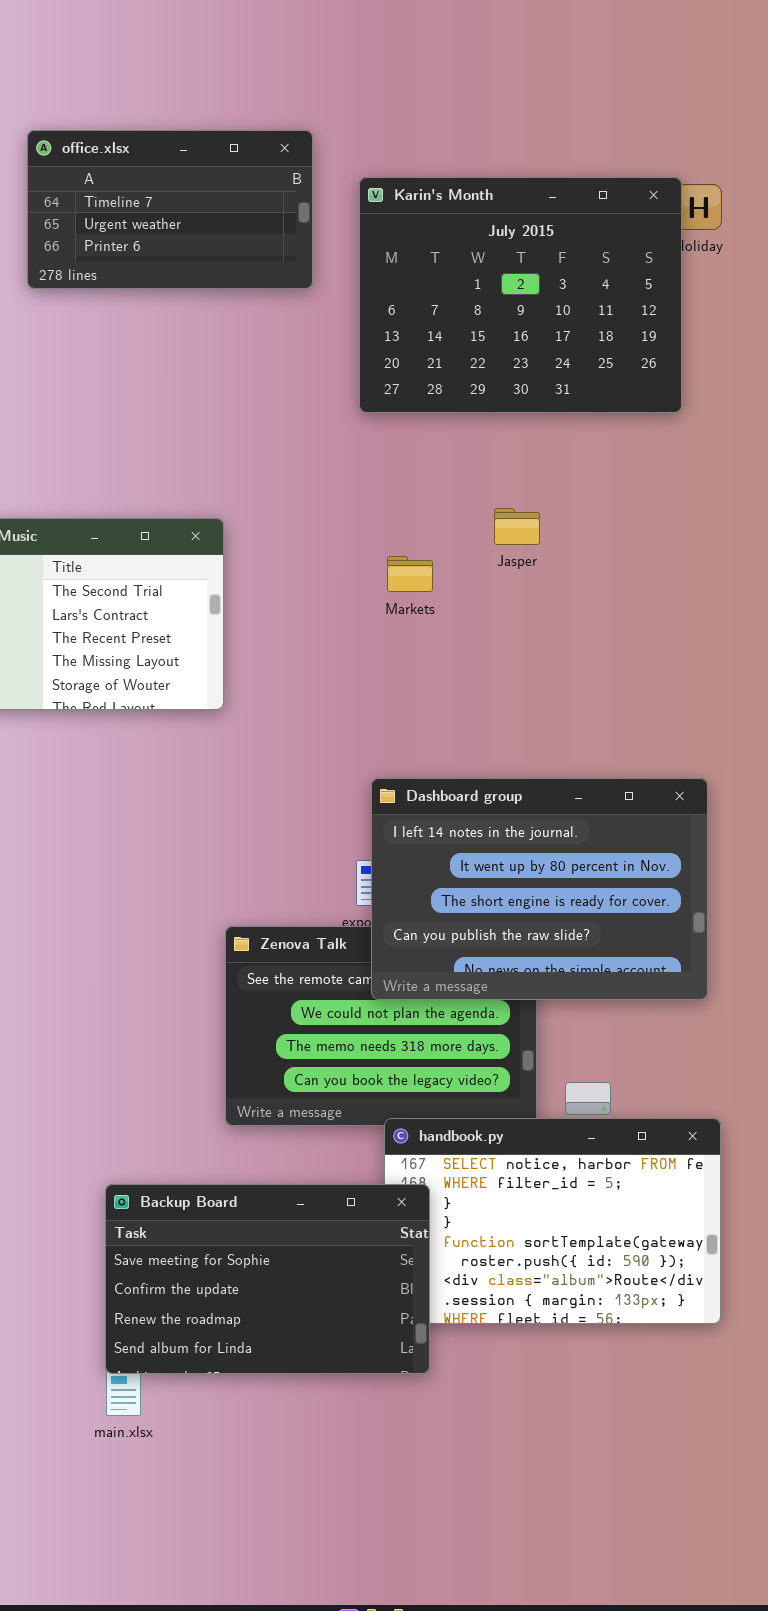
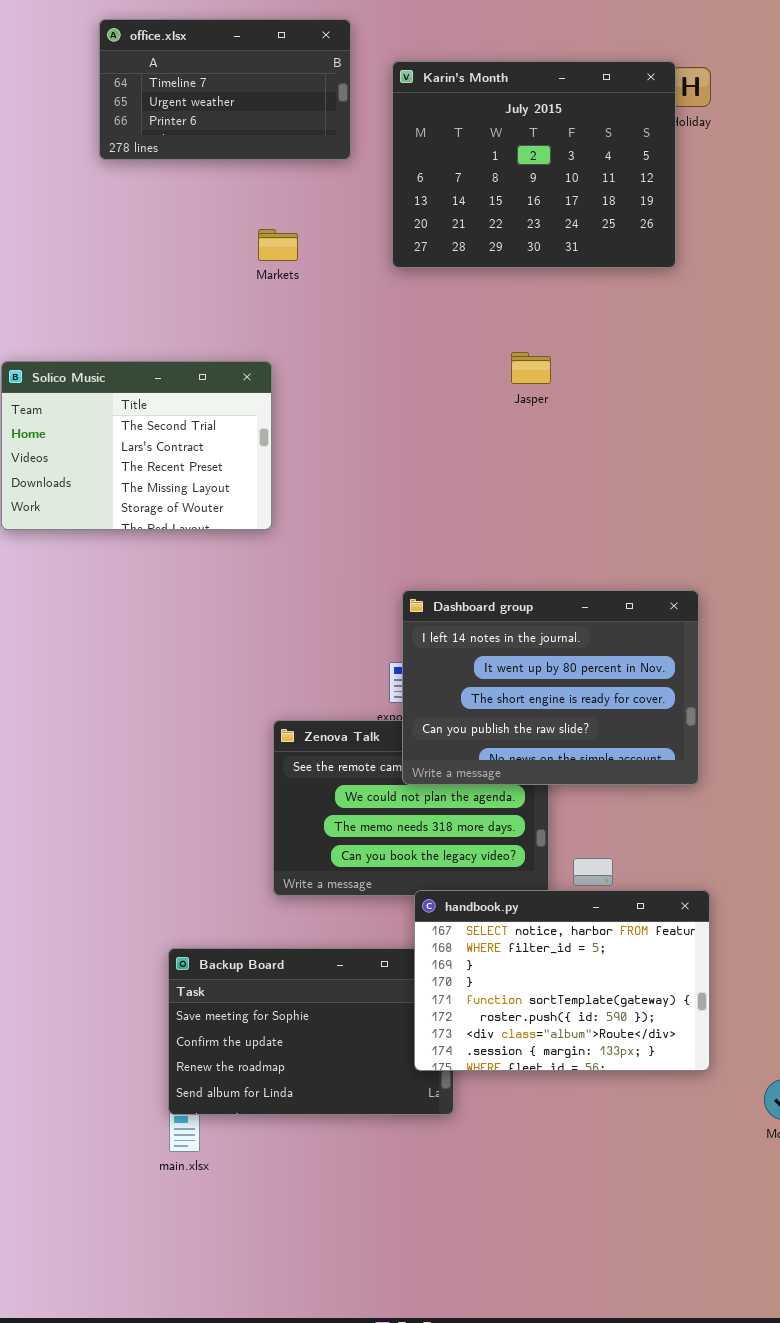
Markets: [387,556,433,592] -> [258,229,298,261], moved
handbook.py: [384,1118,721,1324] -> [414,890,710,1071], raised

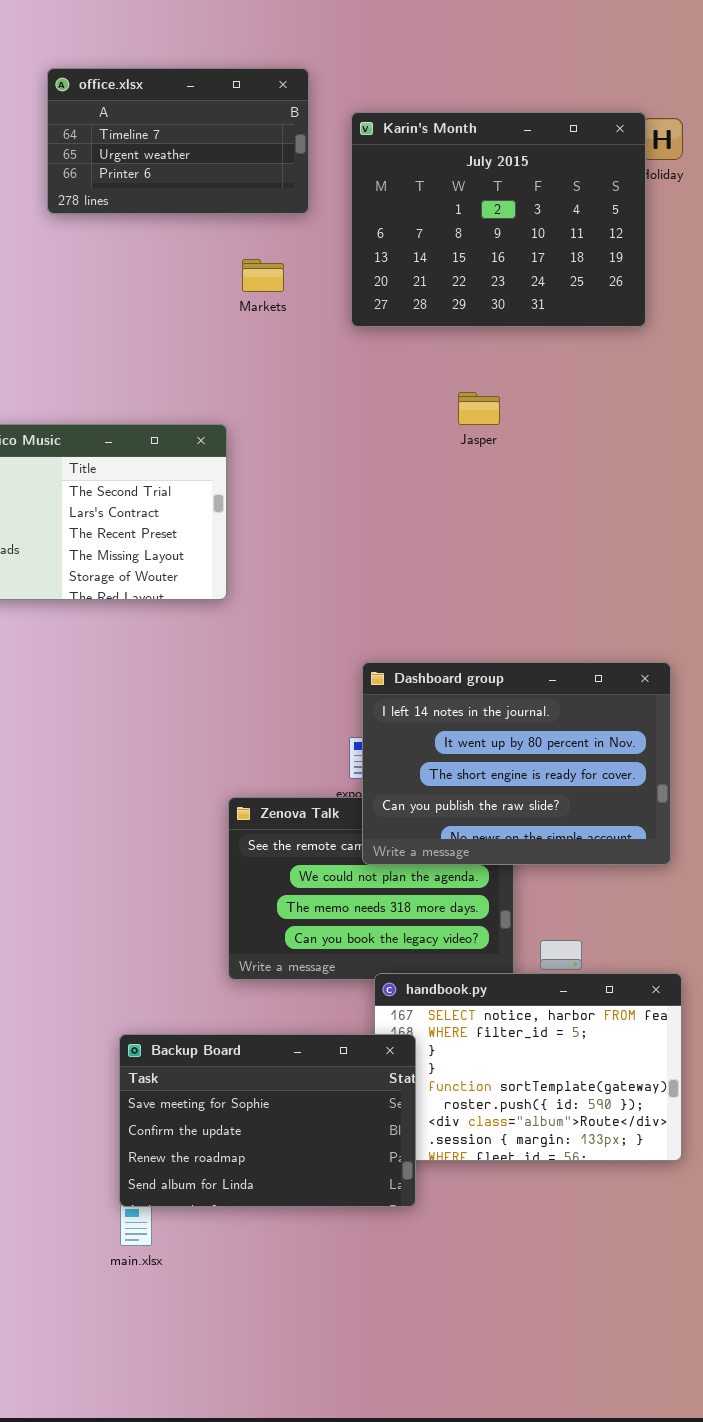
Markets: [258,229,298,261] -> [242,259,284,292], moved
Jasper: [511,352,551,384] -> [458,392,500,425], moved
Backup Board: [168,948,454,1115] -> [119,1034,416,1207], raised

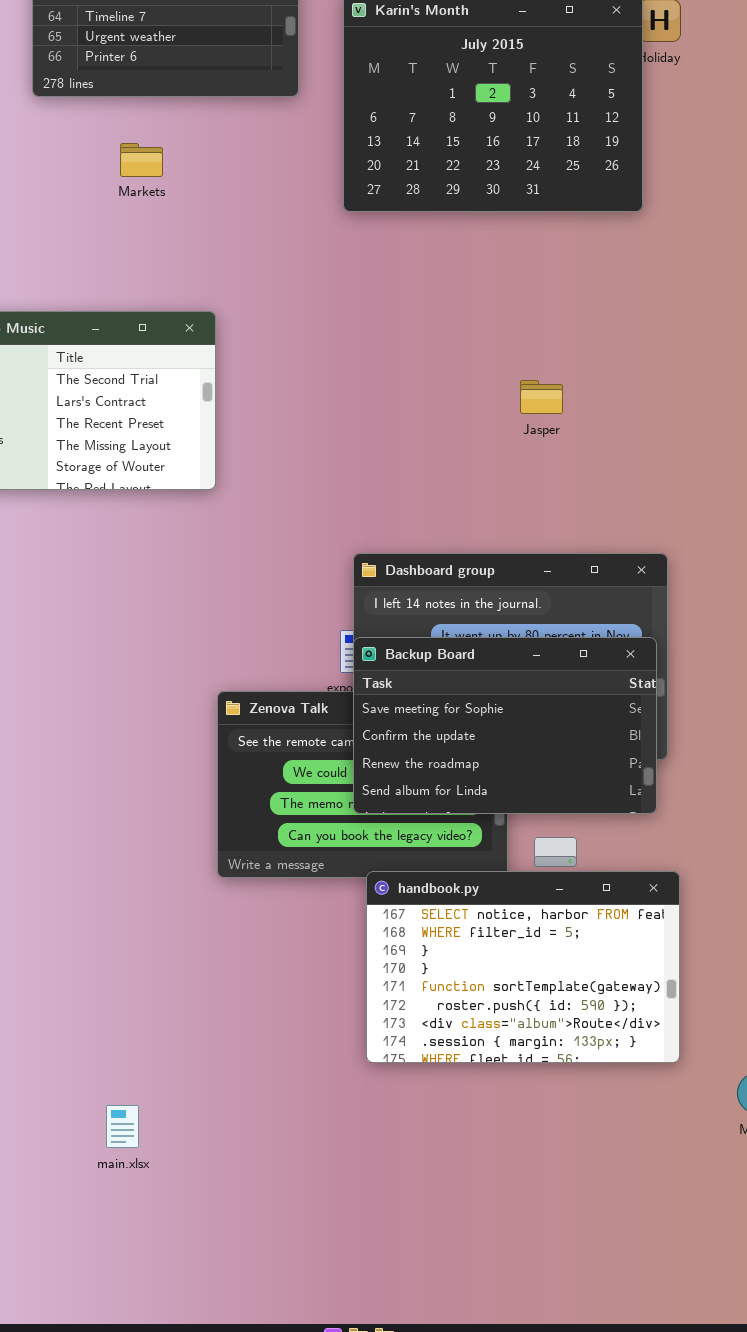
Markets: [242,259,284,292] -> [120,143,163,177], moved
Jasper: [458,392,500,425] -> [520,380,563,414], moved
Backup Board: [119,1034,416,1207] -> [353,637,657,814], moved

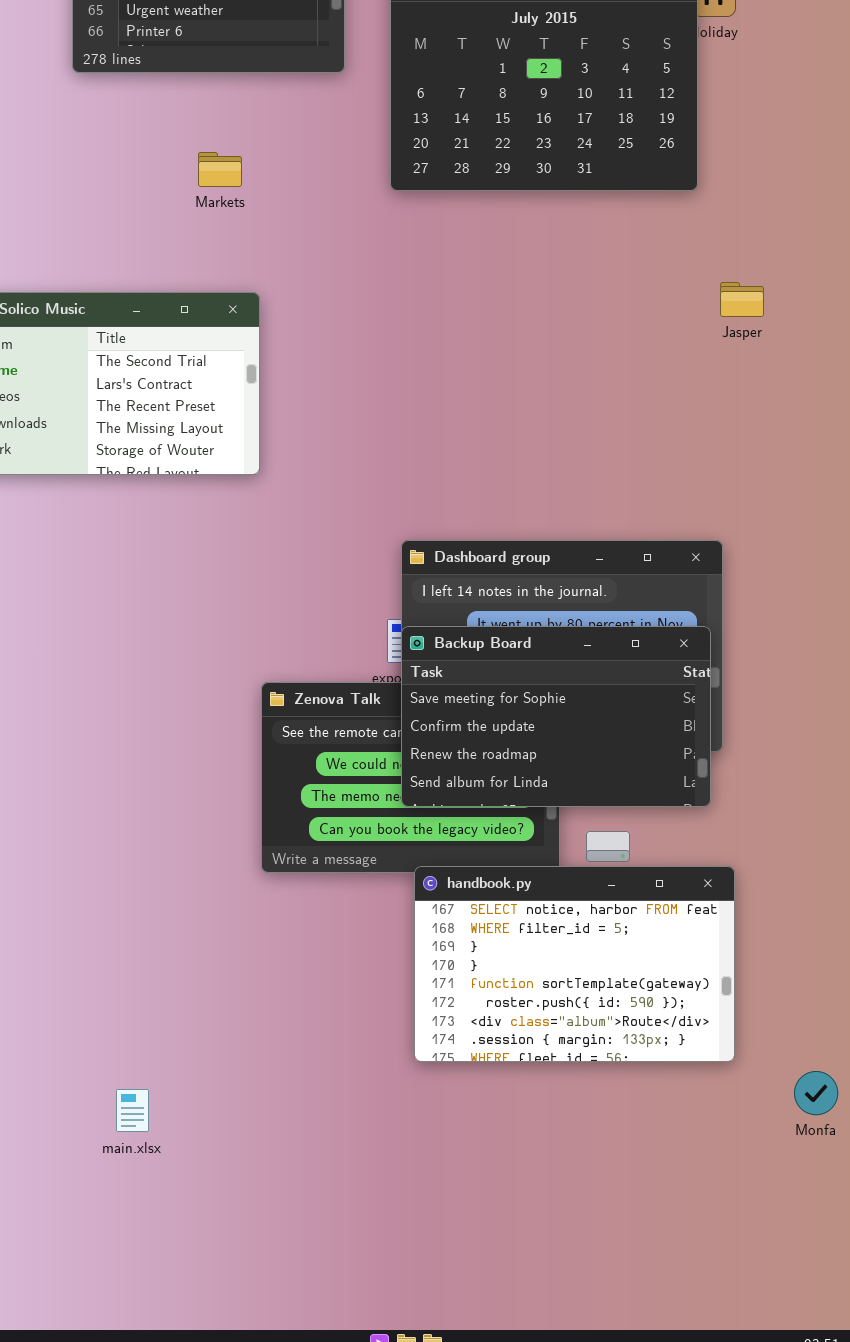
Markets: [120,143,163,177] -> [198,152,242,187], moved
Jasper: [520,380,563,414] -> [720,282,764,317], moved
main.xlsx: [106,1105,139,1148] -> [116,1089,149,1132], moved

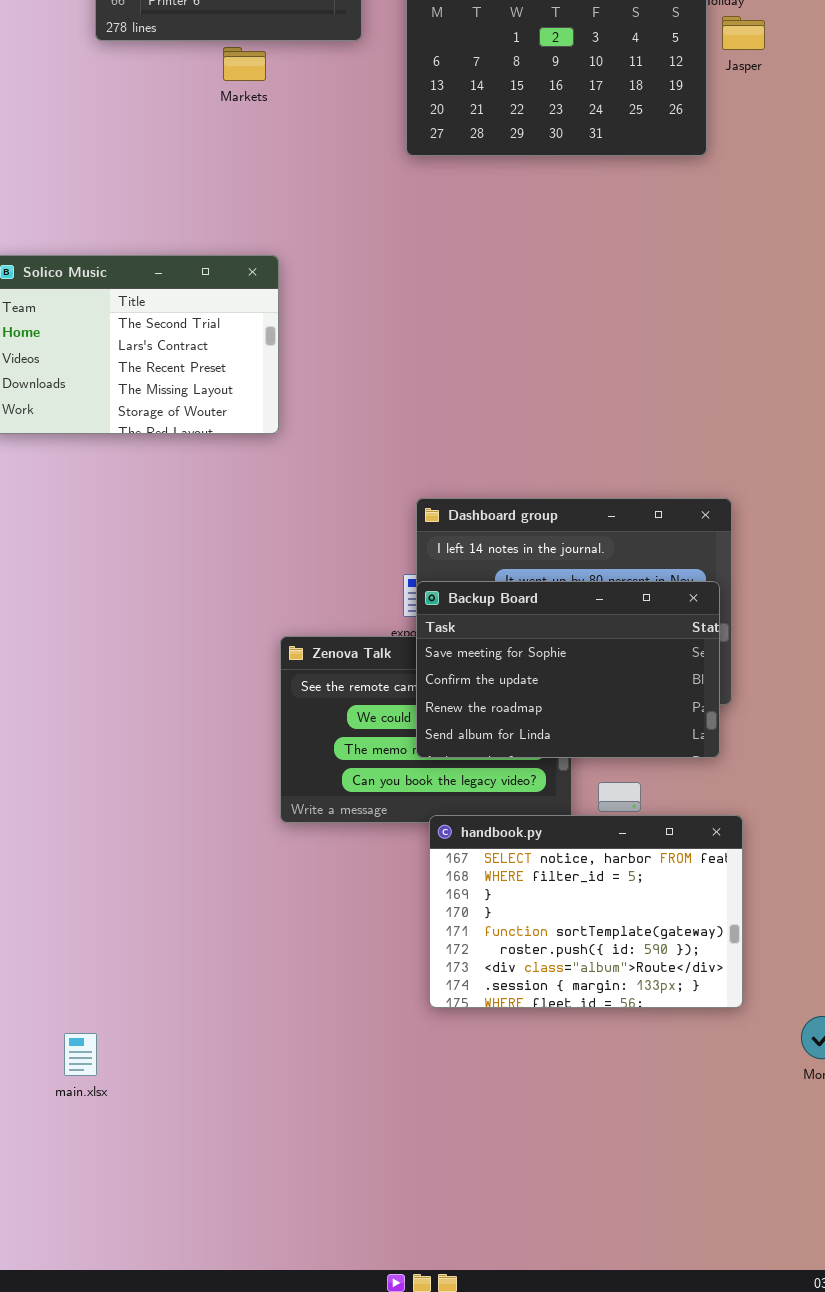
Markets: [198,152,242,187] -> [223,47,266,81], moved
Jasper: [720,282,764,317] -> [722,16,765,50], moved
main.xlsx: [116,1089,149,1132] -> [64,1033,97,1076], moved

